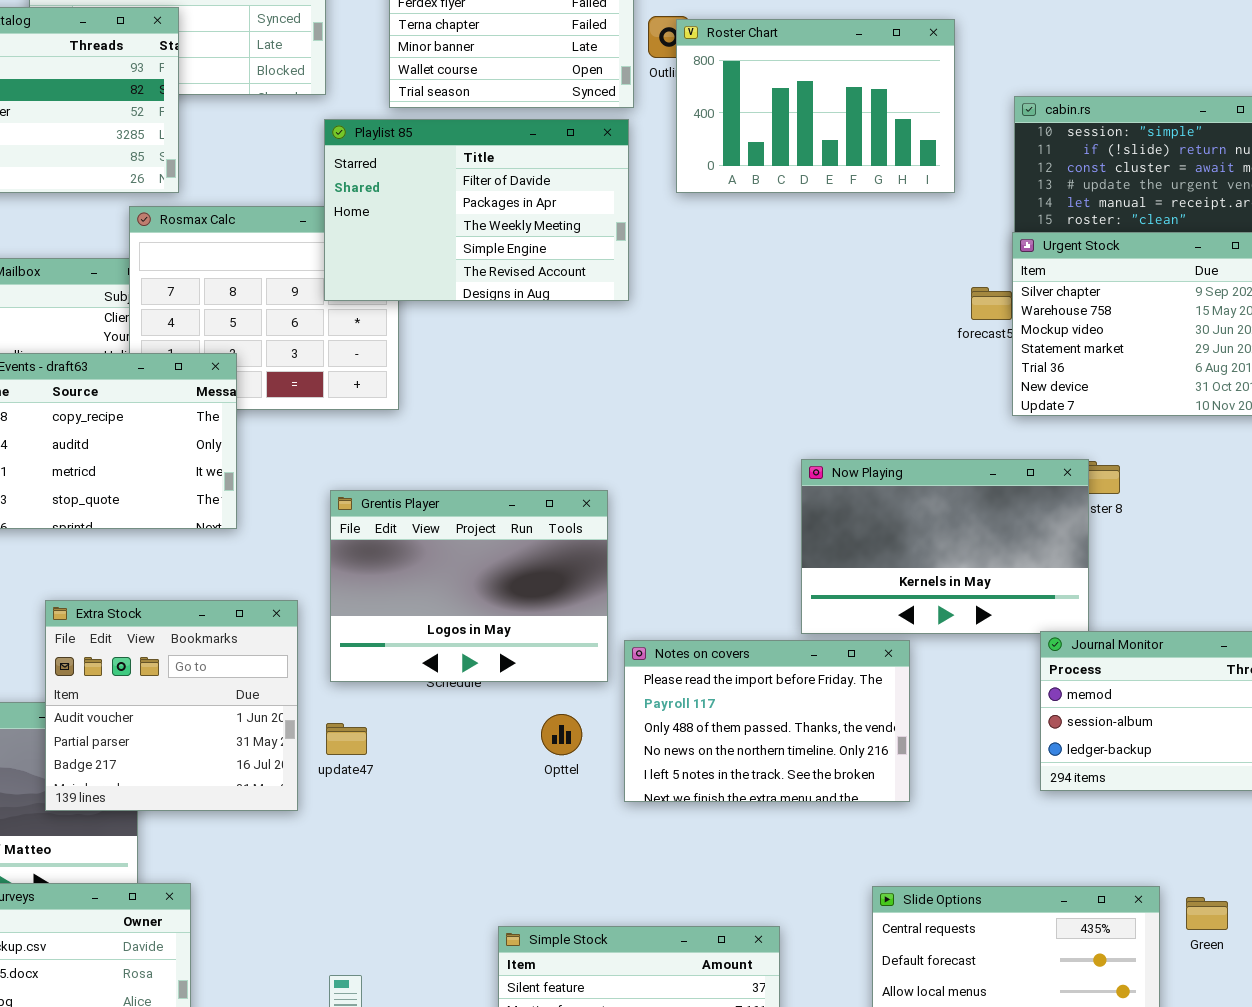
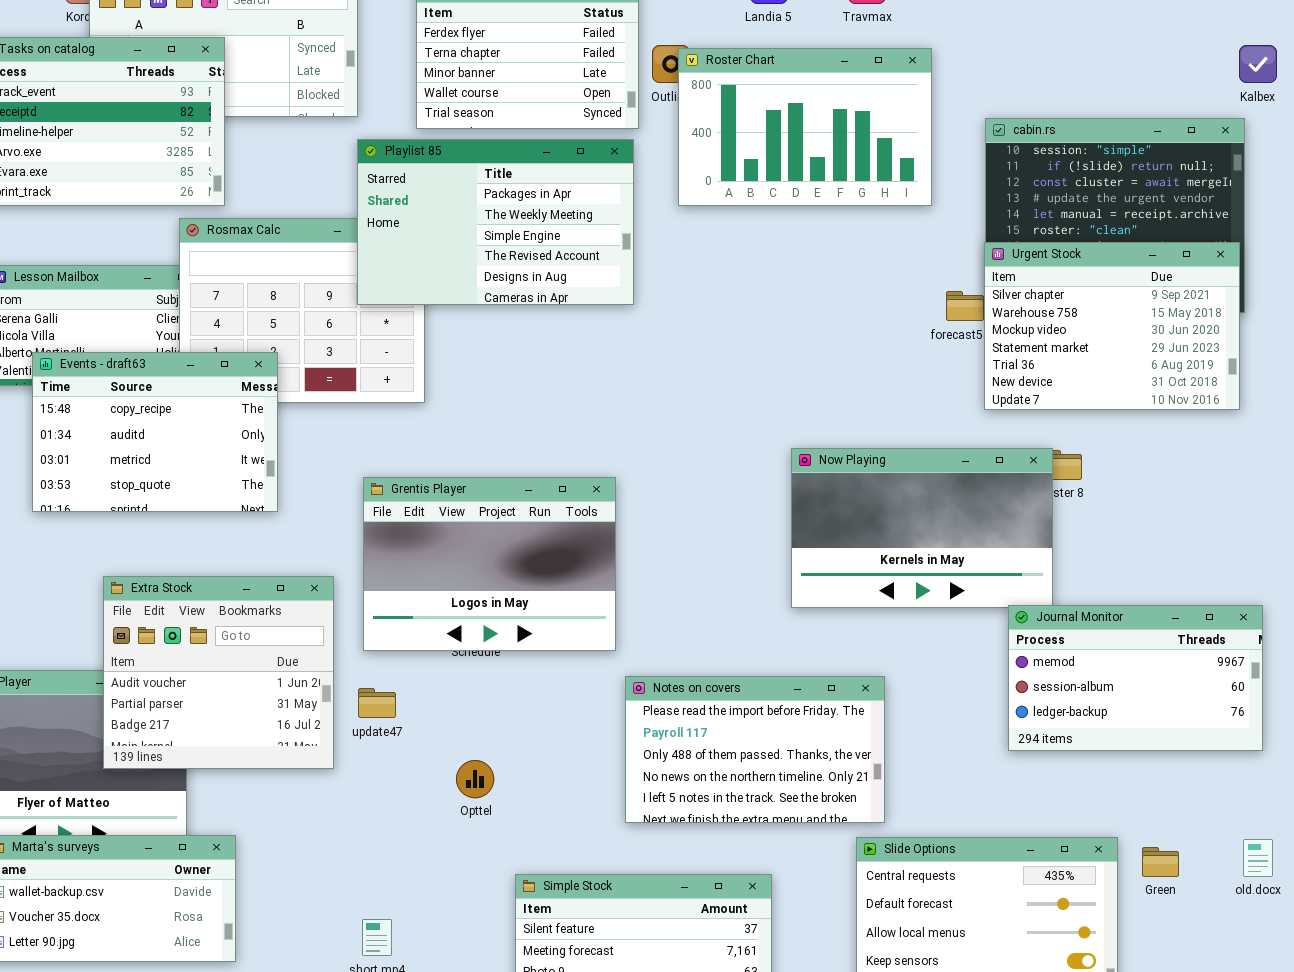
Playlist 85: [324,119,629,301] -> [357,139,634,305], scrolled down 1 row
Notes on covers: [624,640,910,802] -> [625,676,885,823], moved
Opttel: [541,714,582,755] -> [456,760,494,798], moved

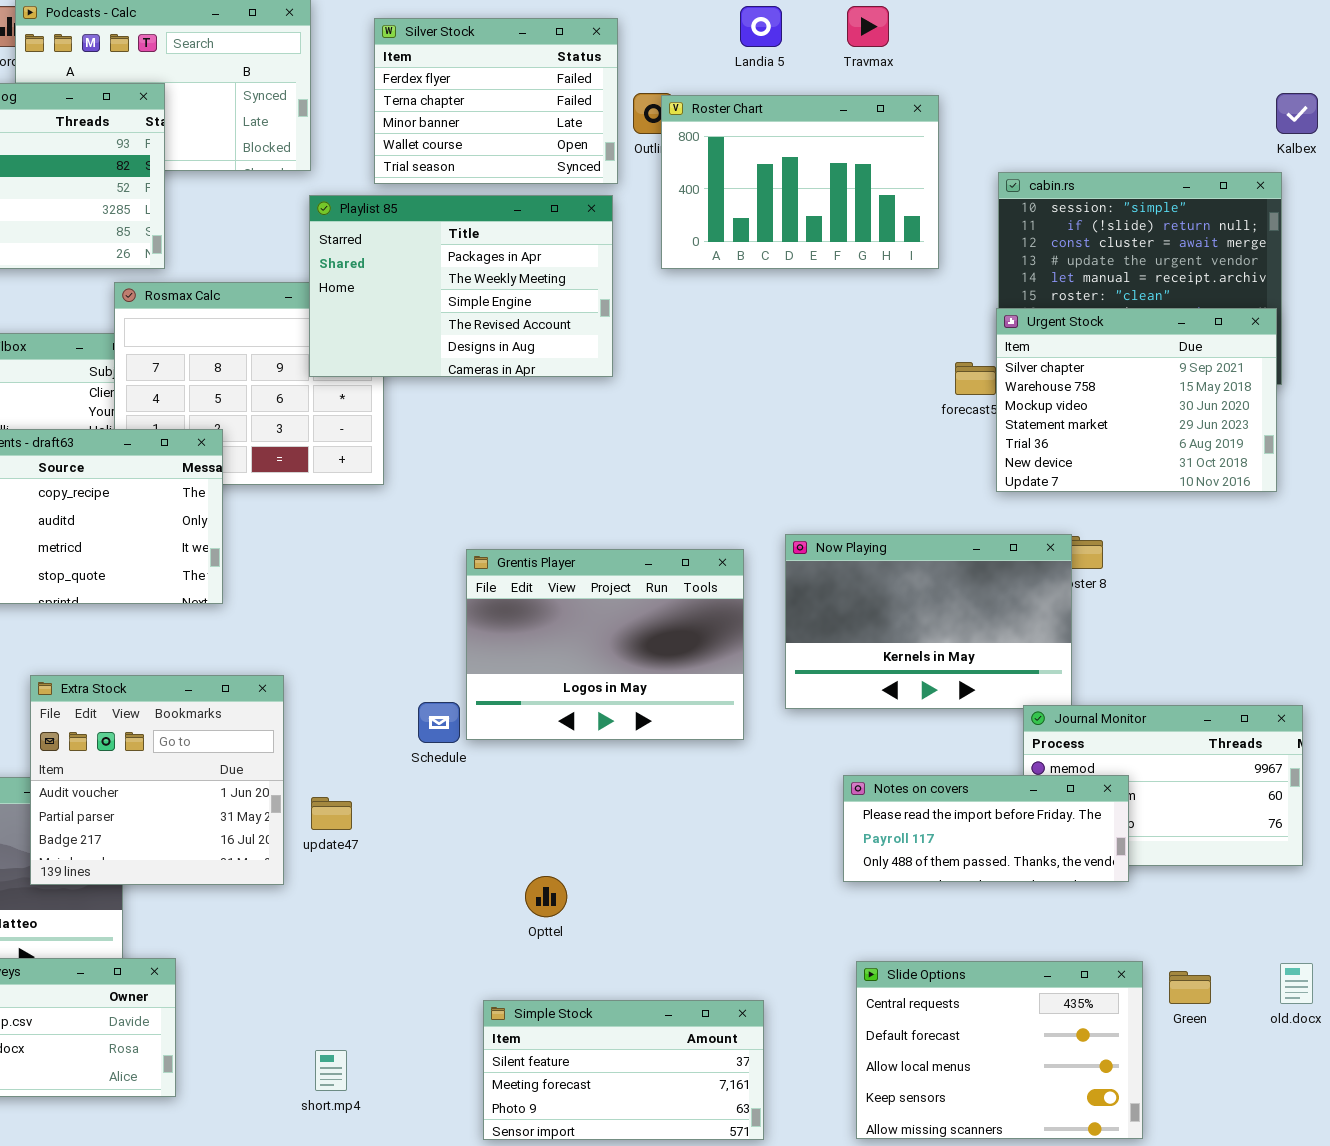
Grentis Player: [363,477,616,651] -> [466,549,744,740], moved
Notes on covers: [625,676,885,823] -> [843,775,1129,882], moved, resized
Opttel: [456,760,494,798] -> [525,876,567,917], moved

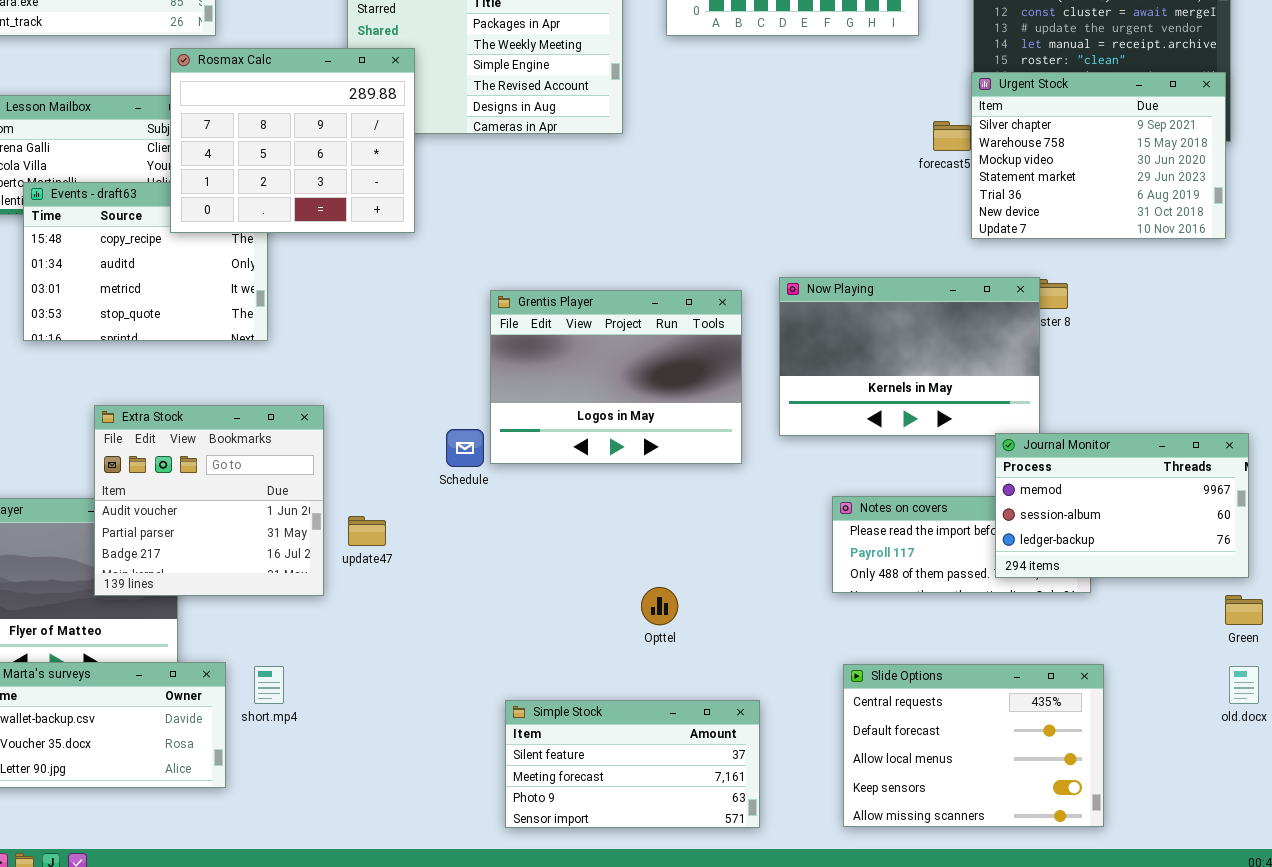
Rosmax Calc: [114,282,384,485] -> [170,48,415,233], raised
Journal Monitor: [1023,705,1303,866] -> [995,433,1249,578], raised
Opttel: [525,876,567,917] -> [641,587,678,625], moved
Green: [1169,971,1211,1004] -> [1225,595,1263,625], moved
short.mp4: [315,1050,347,1091] -> [254,666,284,704], moved

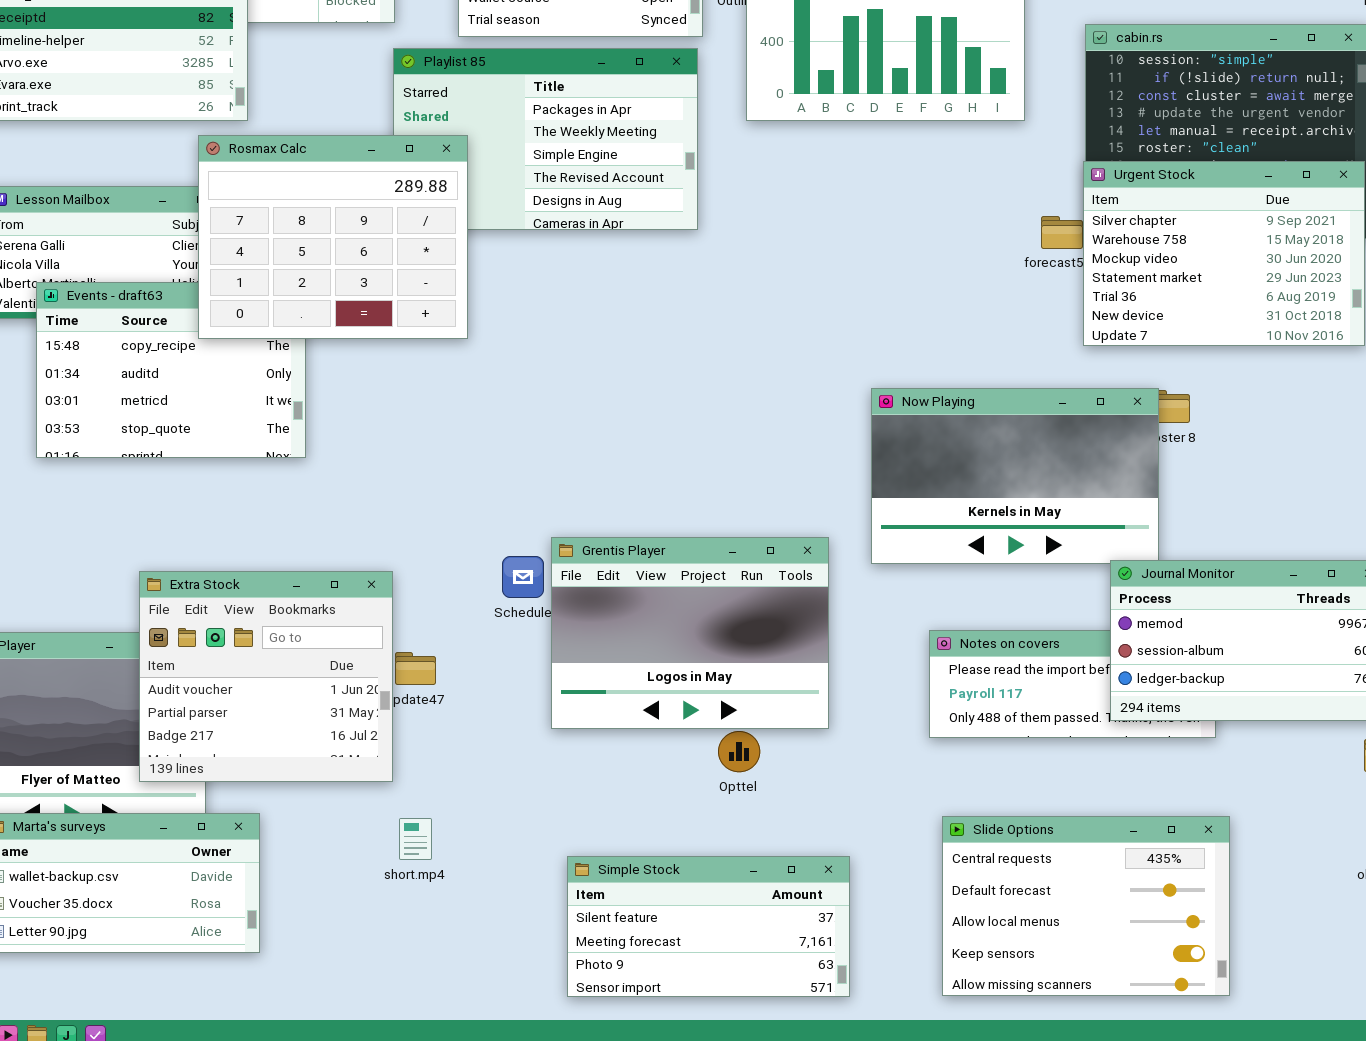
Grentis Player: [490,290,742,464] -> [551,537,829,729], moved
Extra Stock: [94,405,324,596] -> [139,571,393,782], moved
short.mp4: [254,666,284,704] -> [399,818,432,860], moved

